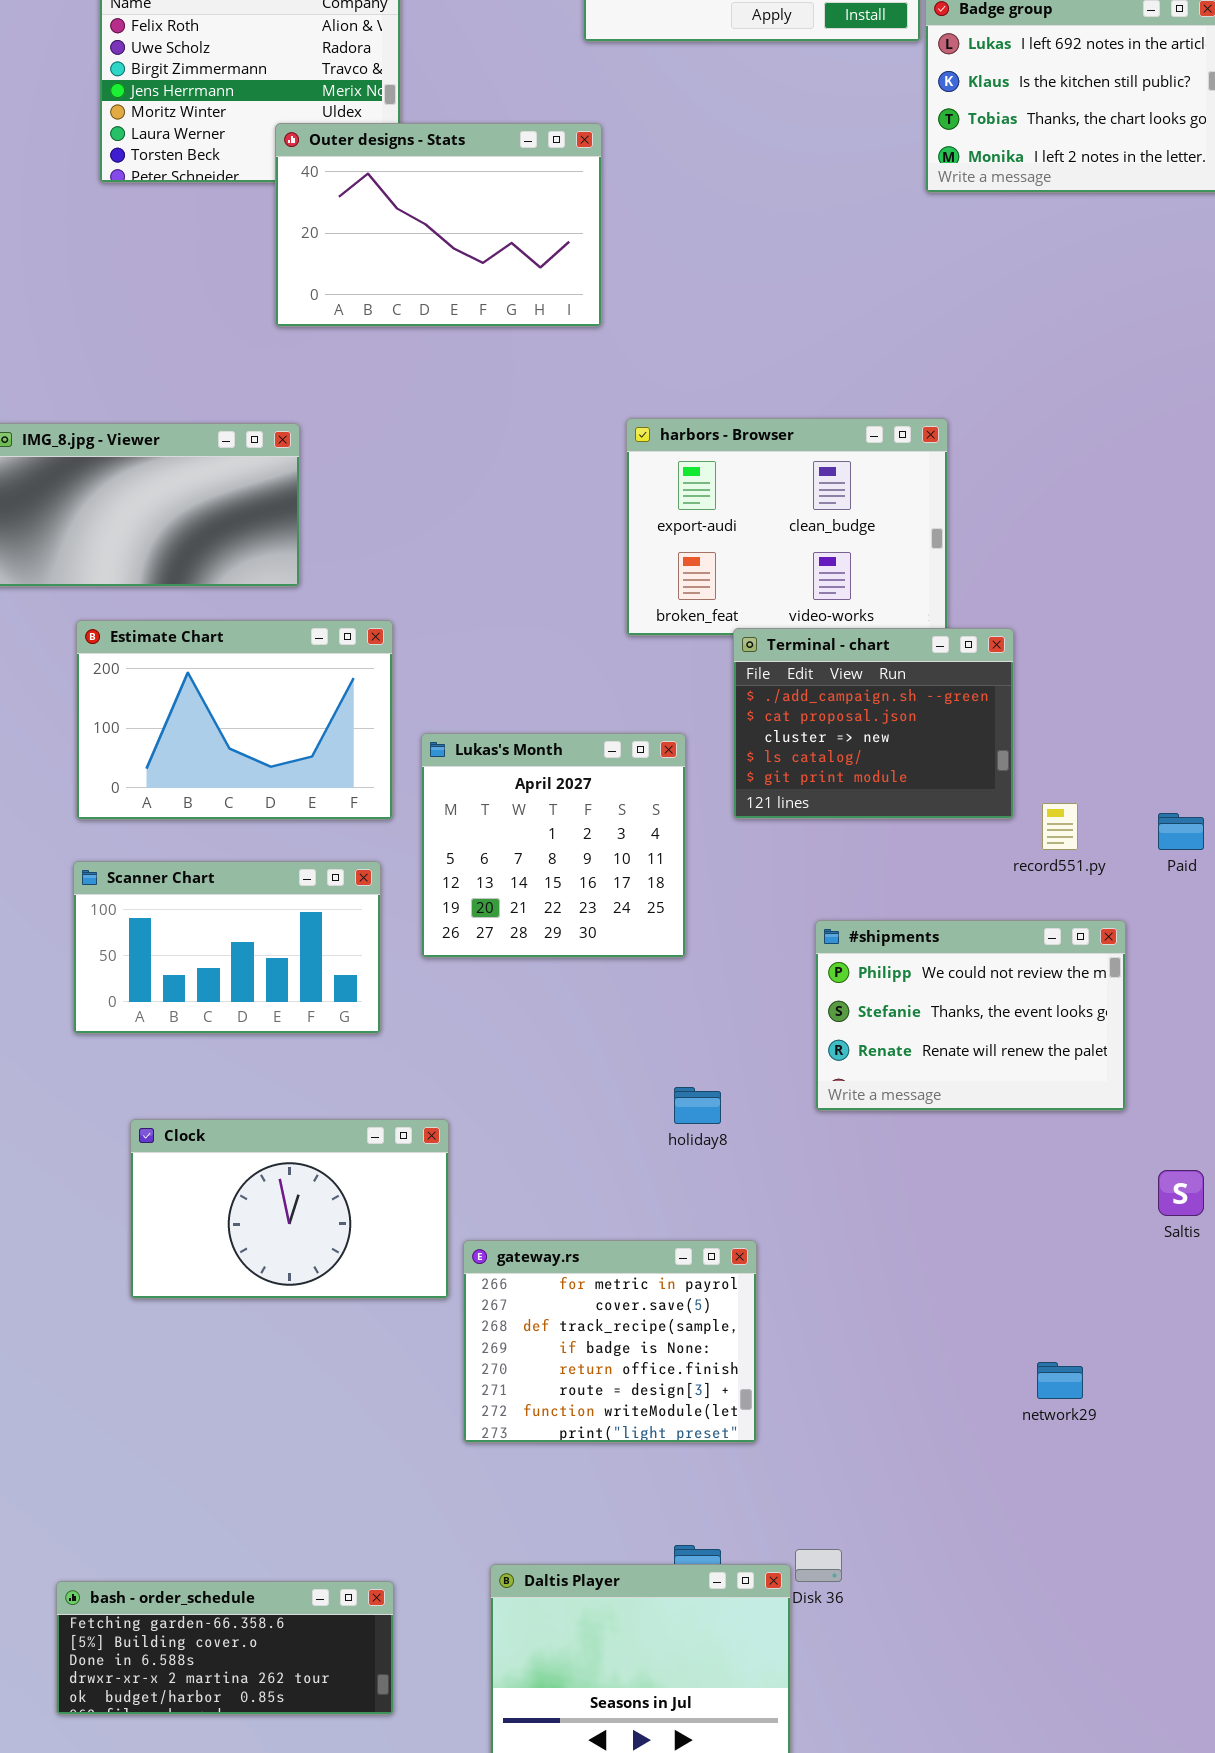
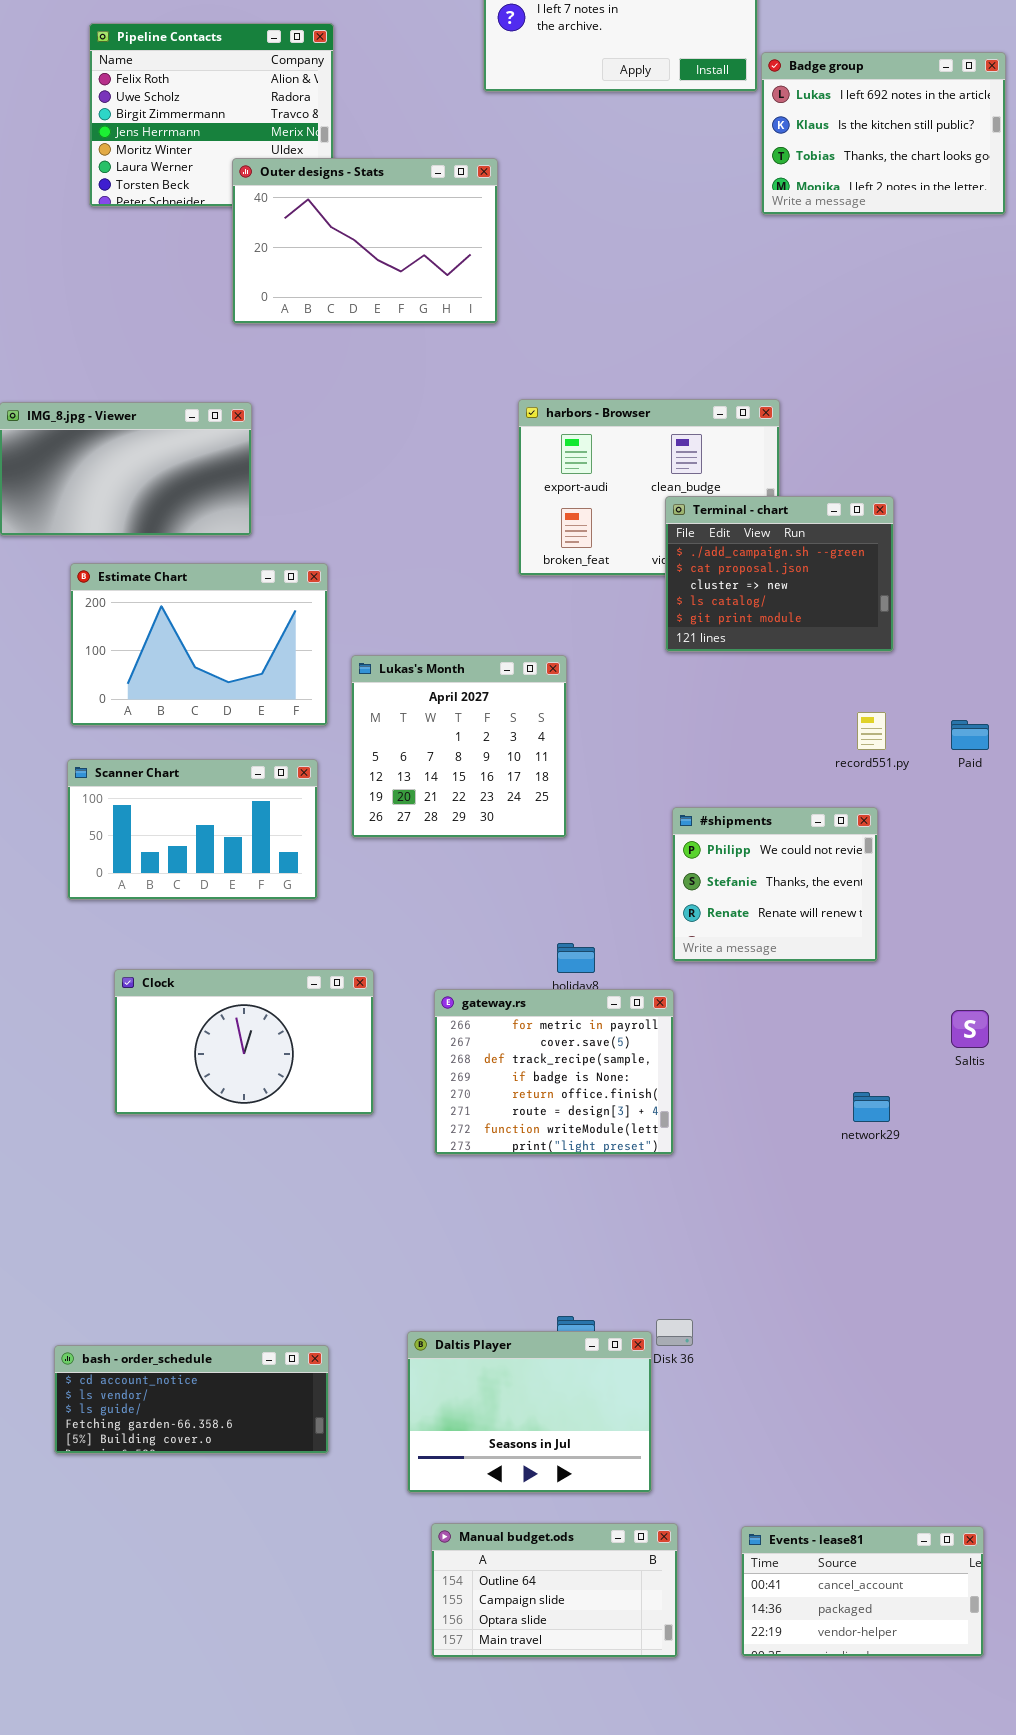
Terminal - chart: [733,628,1014,819] -> [665,496,894,652], moved
#shipments: [815,920,1126,1111] -> [672,807,878,962], resized
gateway.rs: [463,1240,757,1443] -> [434,989,674,1155], moved
network29: [1037,1362,1083,1399] -> [853,1092,890,1122], moved
bash - order_schedule: [56,1581,394,1715] -> [54,1345,329,1454], scrolled up 3 rows

